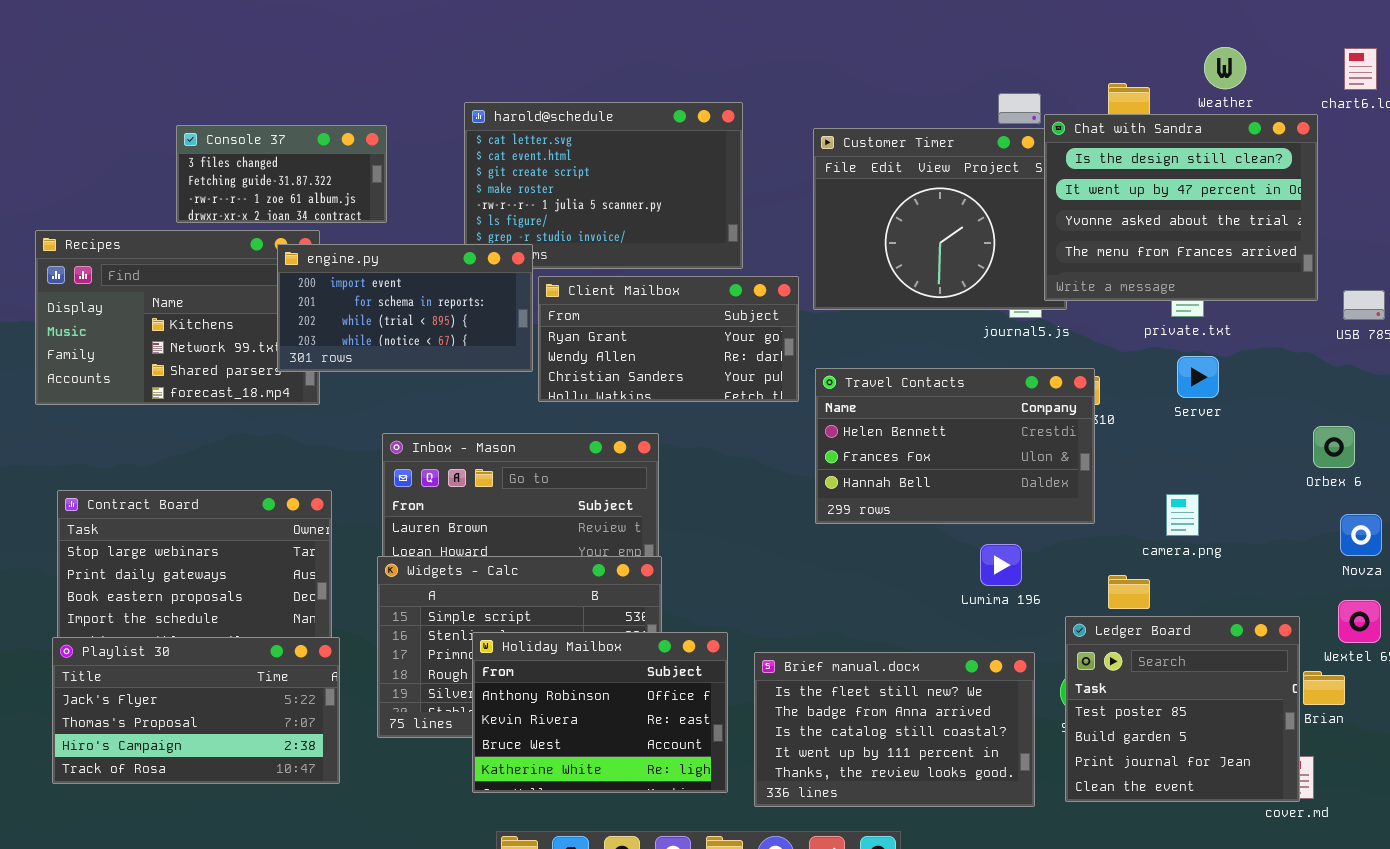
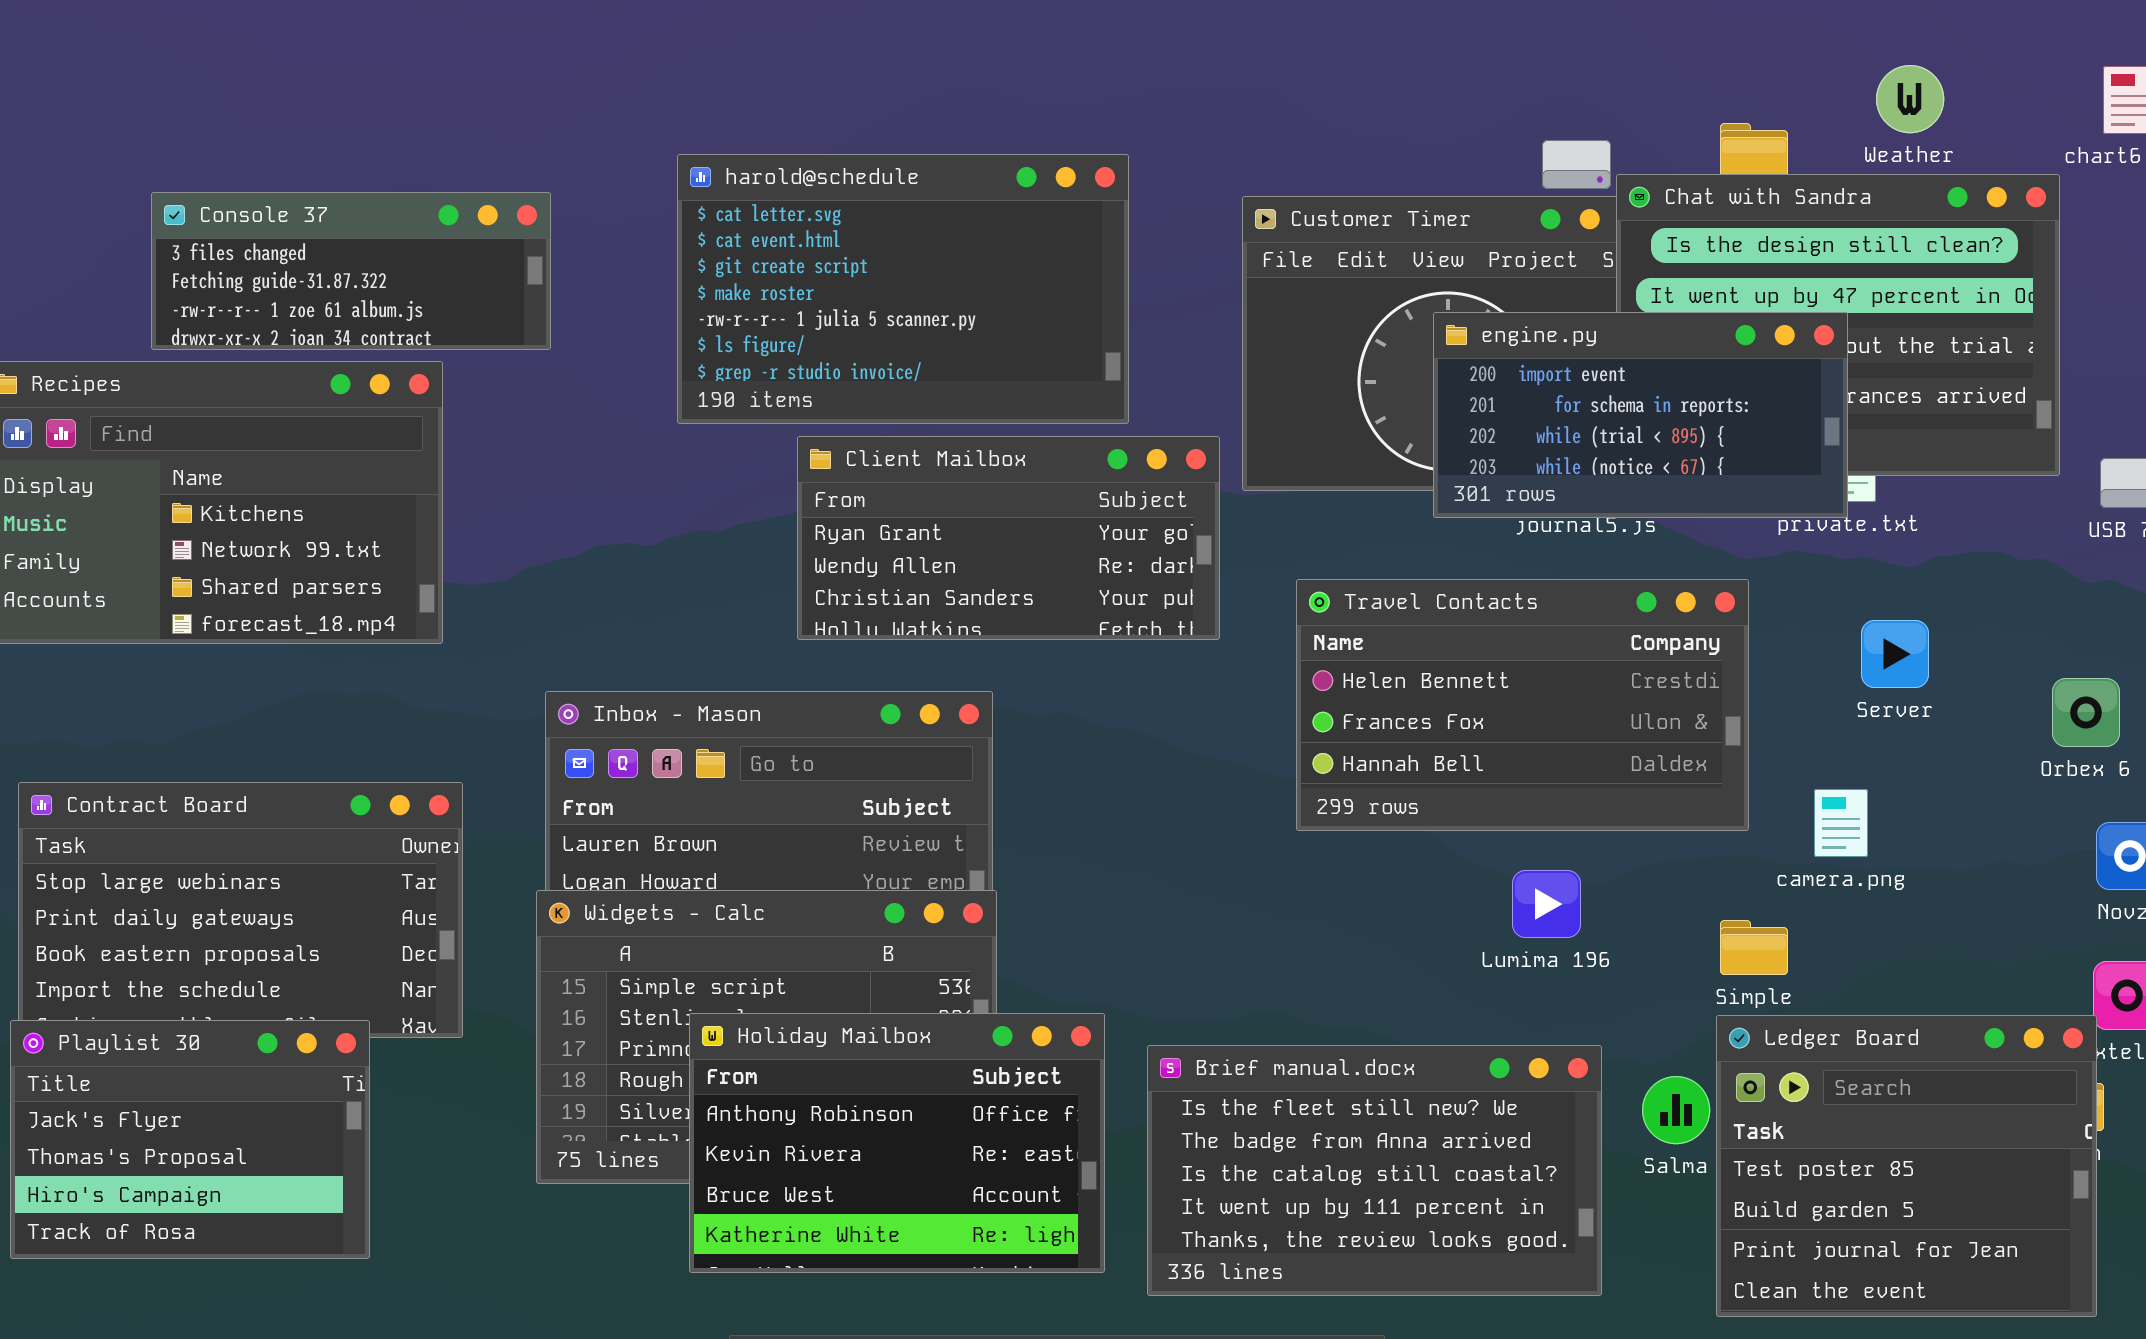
Console 37: [176,125,387,223] -> [151,192,551,350], resized
engine.py: [277,244,533,372] -> [1433,312,1848,518], moved
Server: [1177,356,1219,398] -> [1861,620,1929,688], moved
Travel Contacts: [815,368,1095,524] -> [1296,579,1749,831], moved
Ledger Board: [1065,616,1300,802] -> [1716,1015,2097,1317], moved
Playlist 30: [52,637,340,784] -> [10,1020,370,1259], resized

